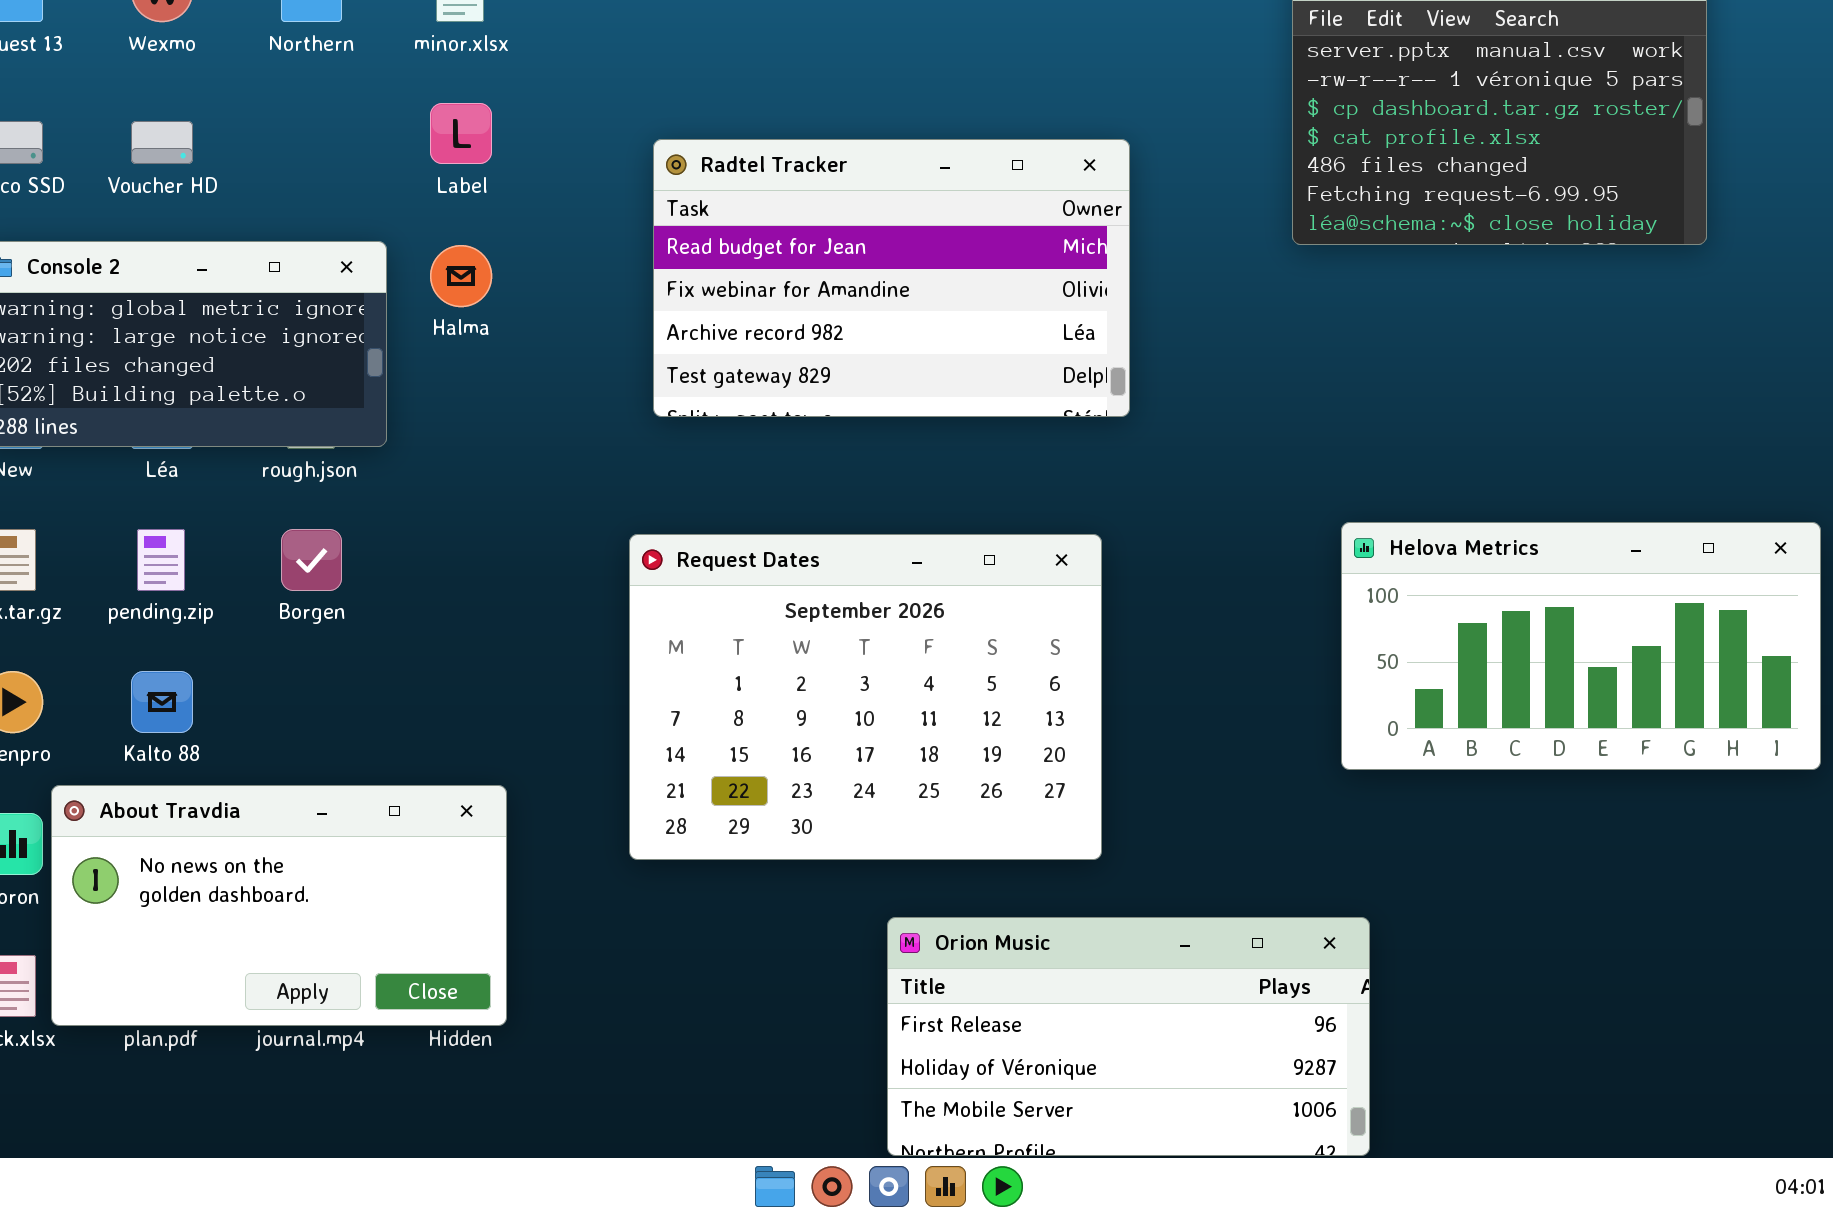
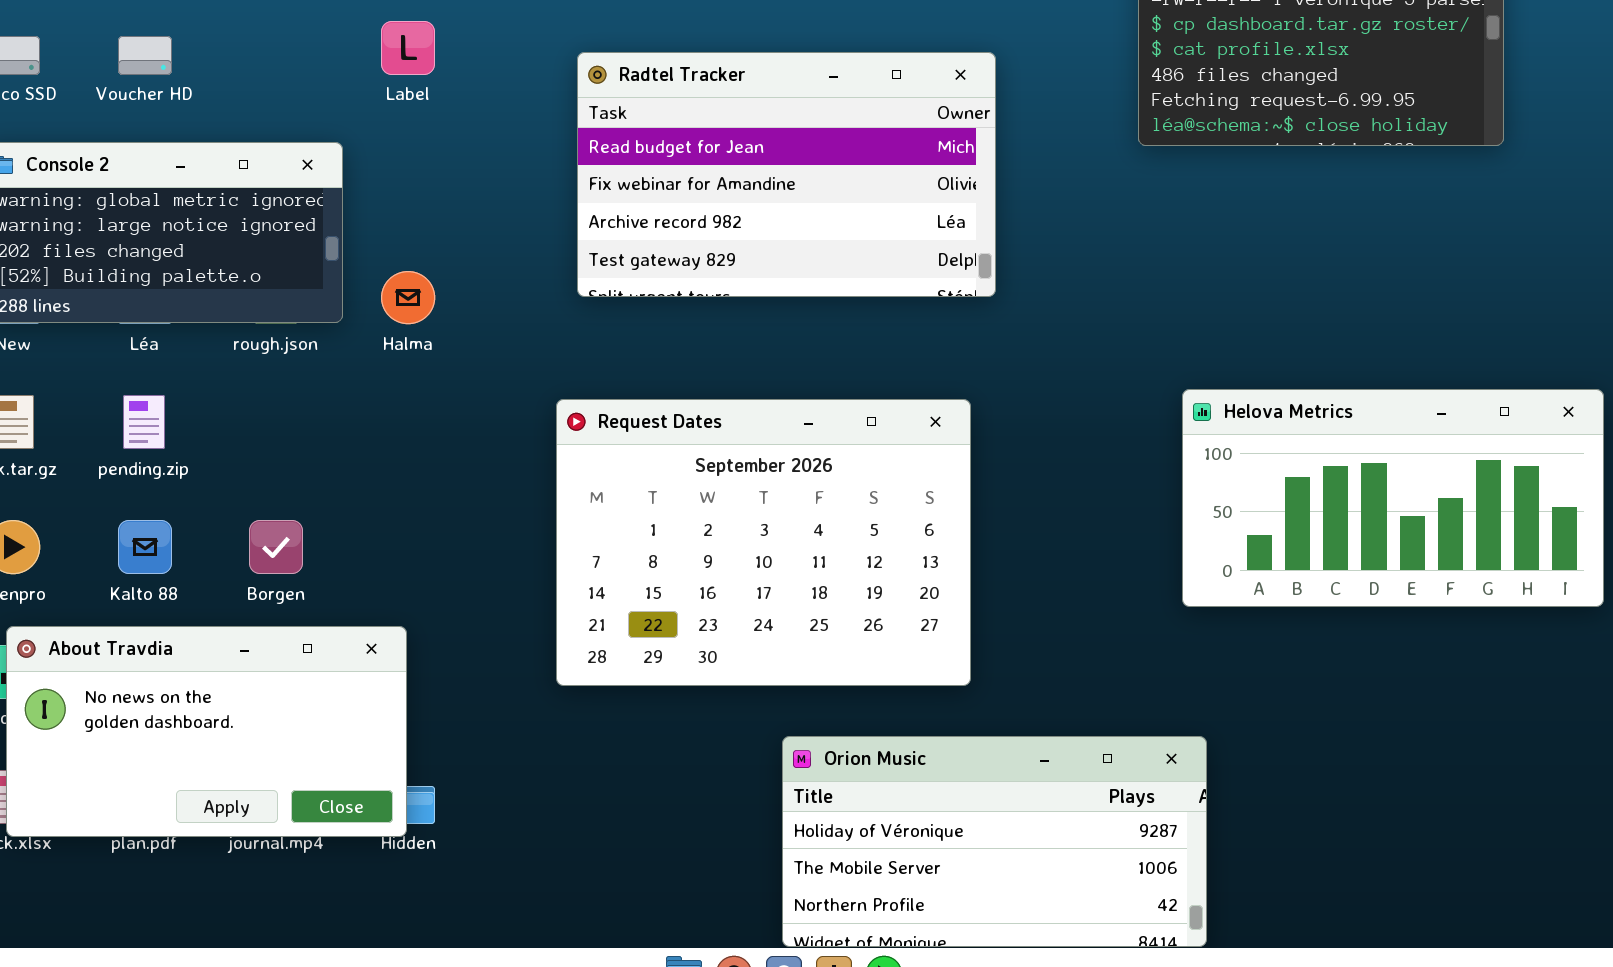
Halma: [430,245,492,307] -> [381,271,435,324], moved
Borgen: [281,529,342,591] -> [249,520,303,574], moved
About Travdia: [51,785,507,1026] -> [6,626,407,837], moved
Orion Music: [887,917,1370,1156] -> [782,736,1207,947], scrolled down 1 row

